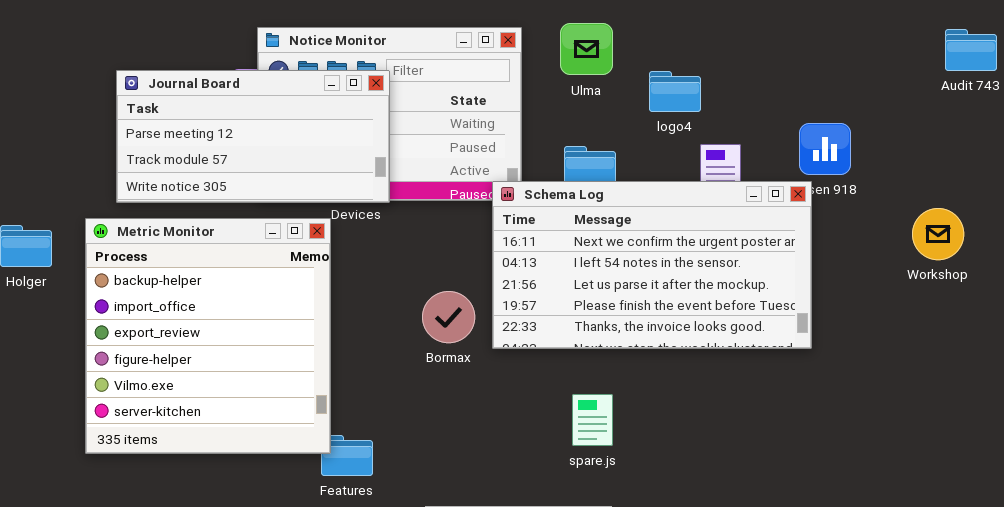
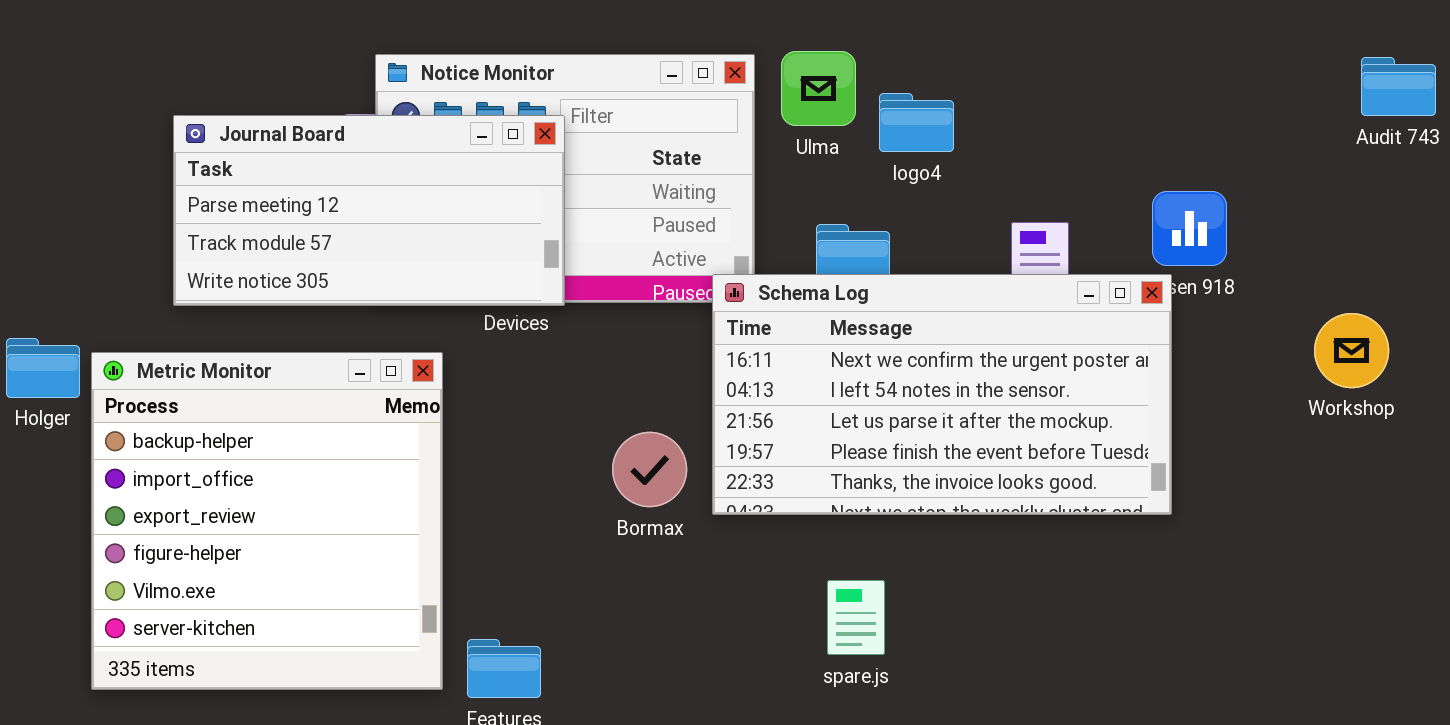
Ulma: [560,23,613,75] -> [781,51,856,126], moved
logo4: [649,71,701,112] -> [879,93,954,152], moved
Metric Monitor: [85,218,331,454] -> [91,352,443,690], moved

